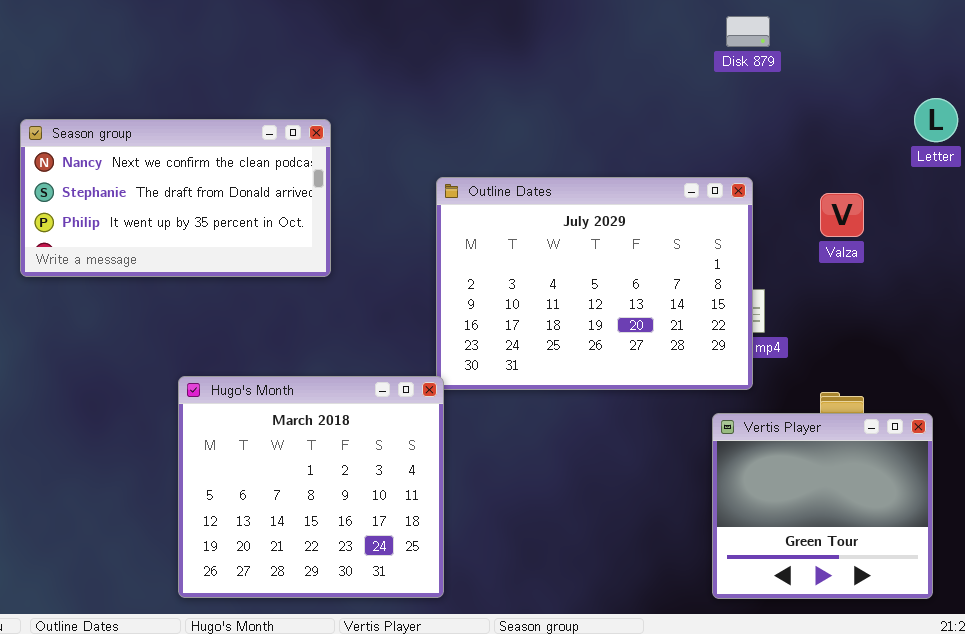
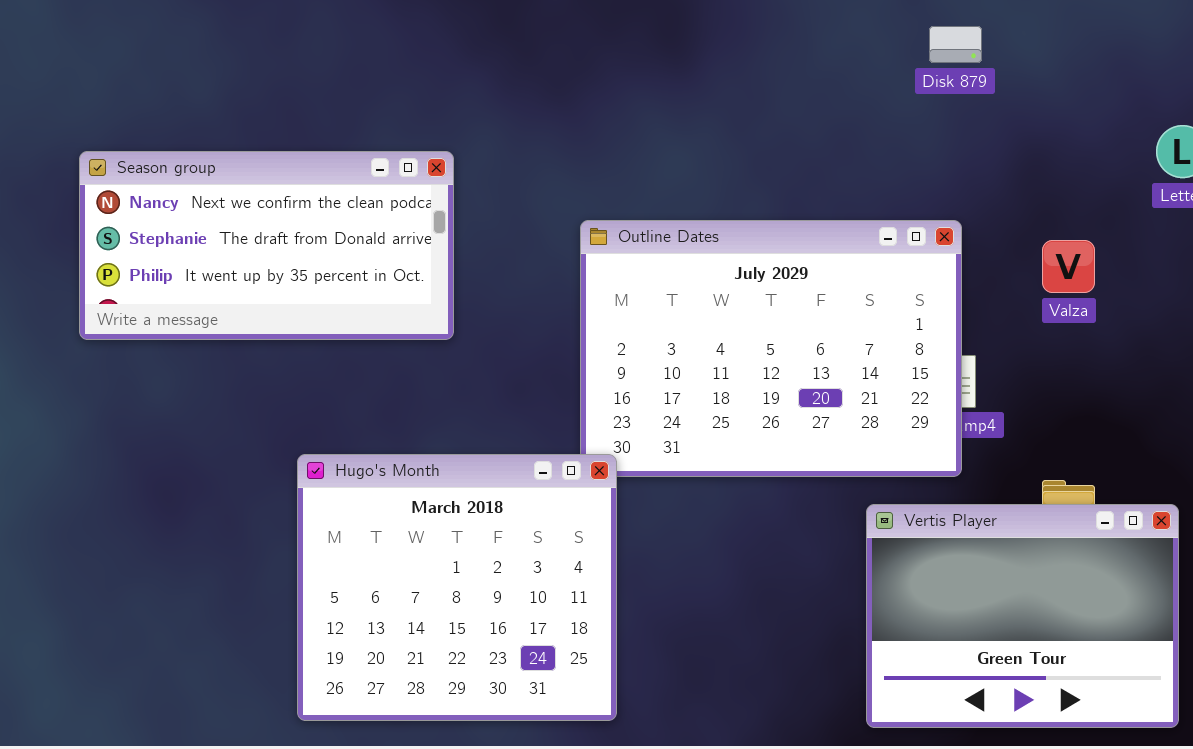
Hugo's Month: [178,376,444,598] -> [297,454,617,721], moved
Vertis Player: [712,413,933,599] -> [866,504,1179,728], resized

